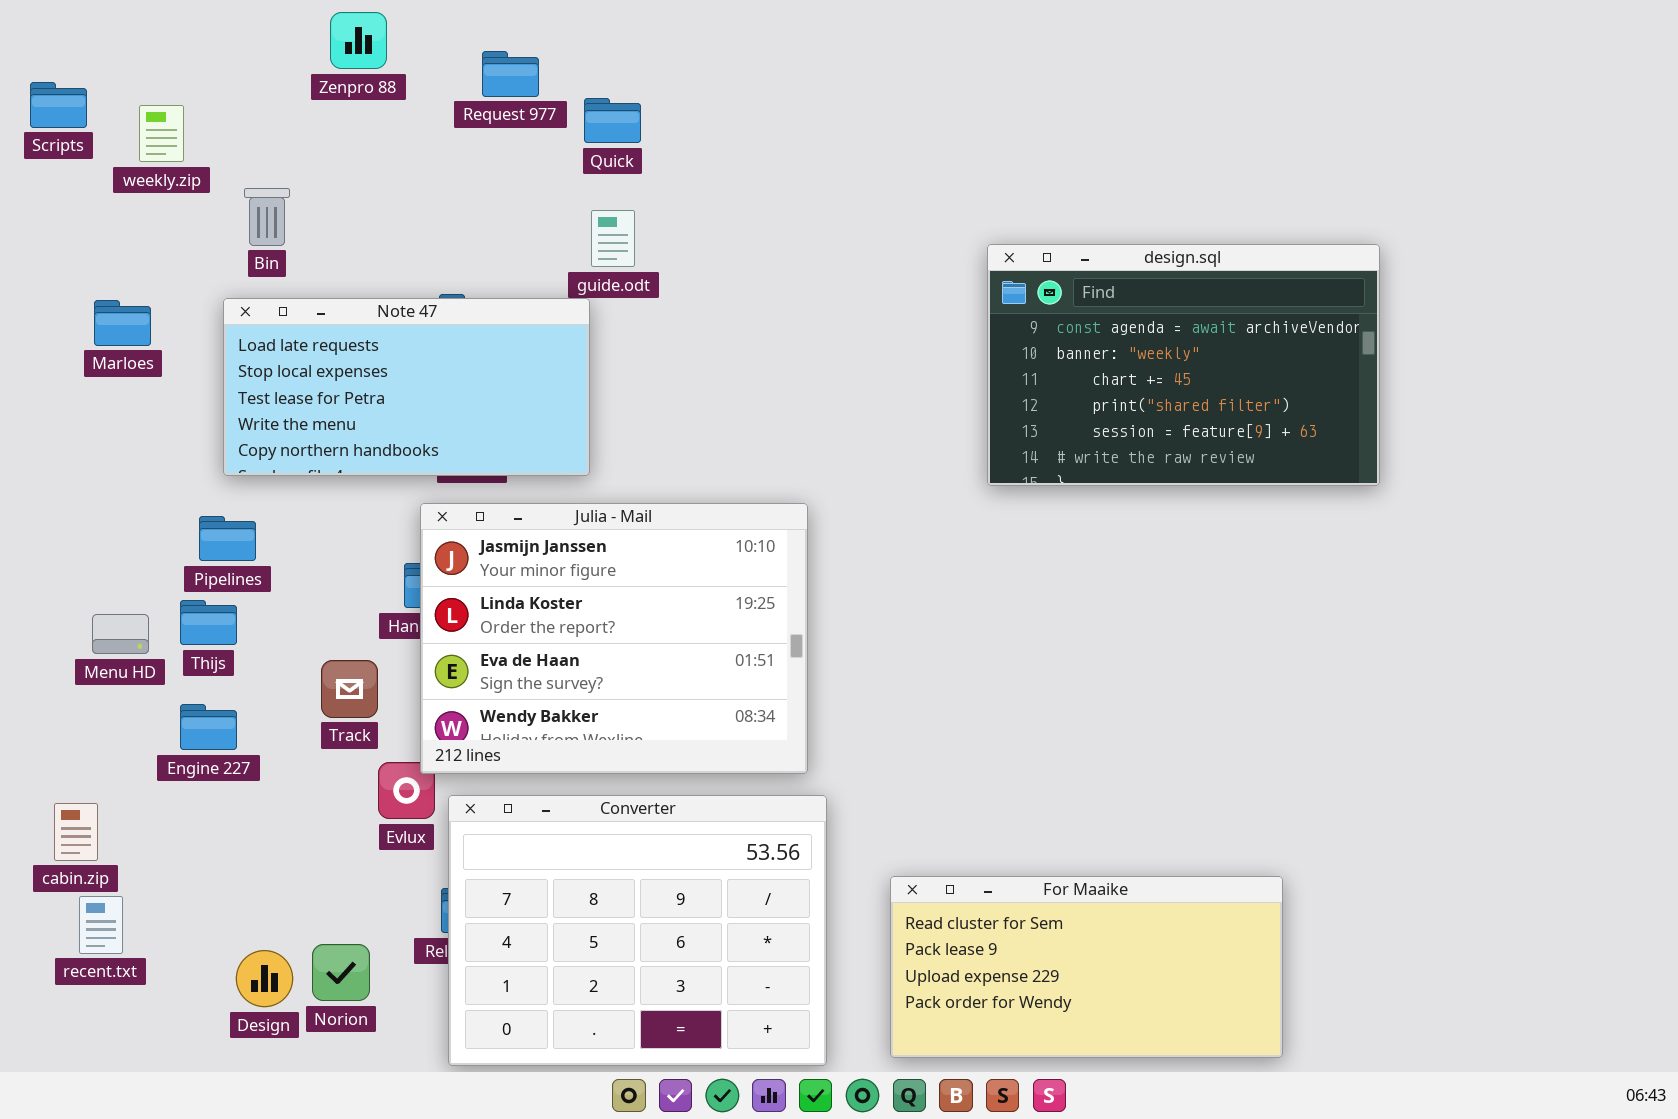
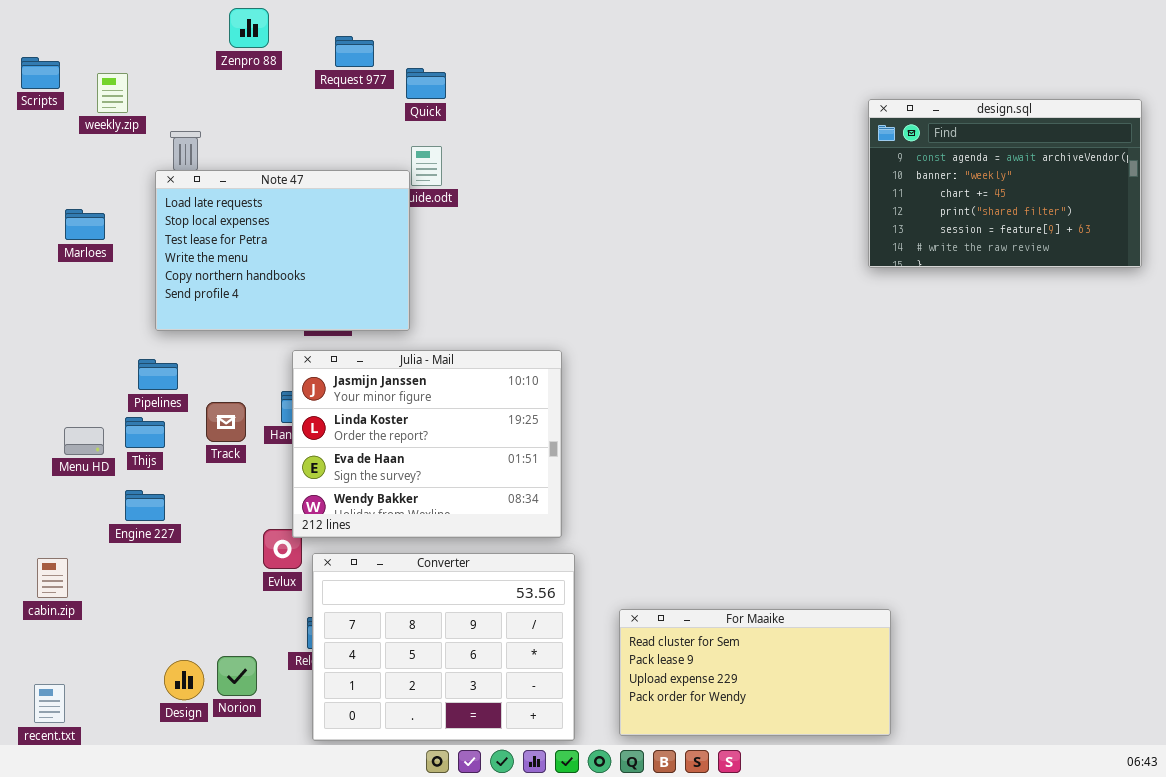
design.sql: [987,244,1380,486] -> [868,99,1142,268], moved
Note 47: [223,298,590,476] -> [155,170,410,331], resized
Track: [321,660,378,718] -> [206,402,246,442], moved
recent.txt: [79,896,123,954] -> [34,684,65,723], moved

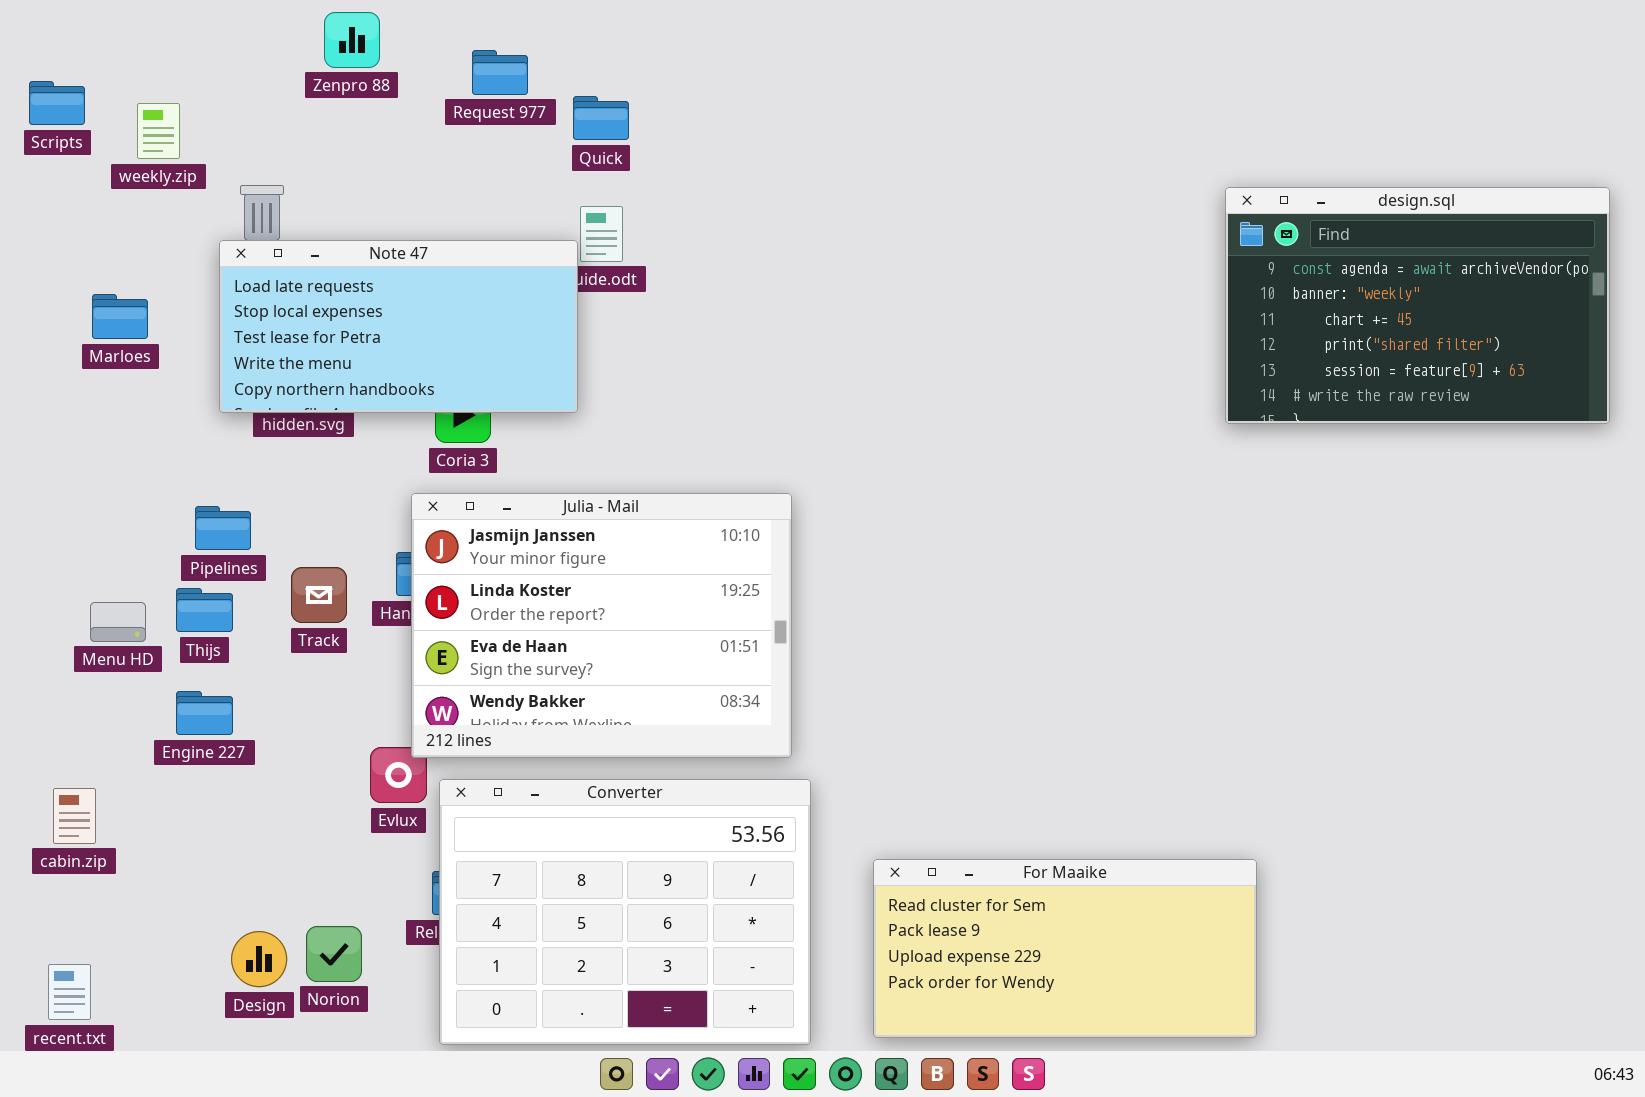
design.sql: [868,99,1142,268] -> [1225,187,1610,424], moved
Note 47: [155,170,410,331] -> [219,240,578,413], resized

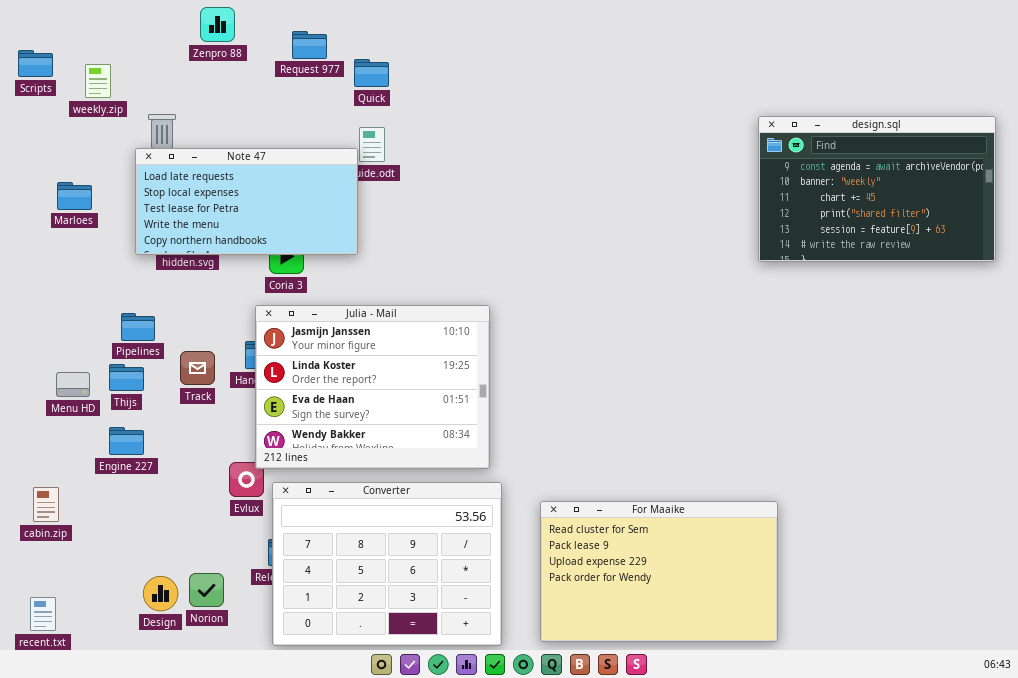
For Maaike: [873,859,1257,1038] -> [540,501,778,642], resized

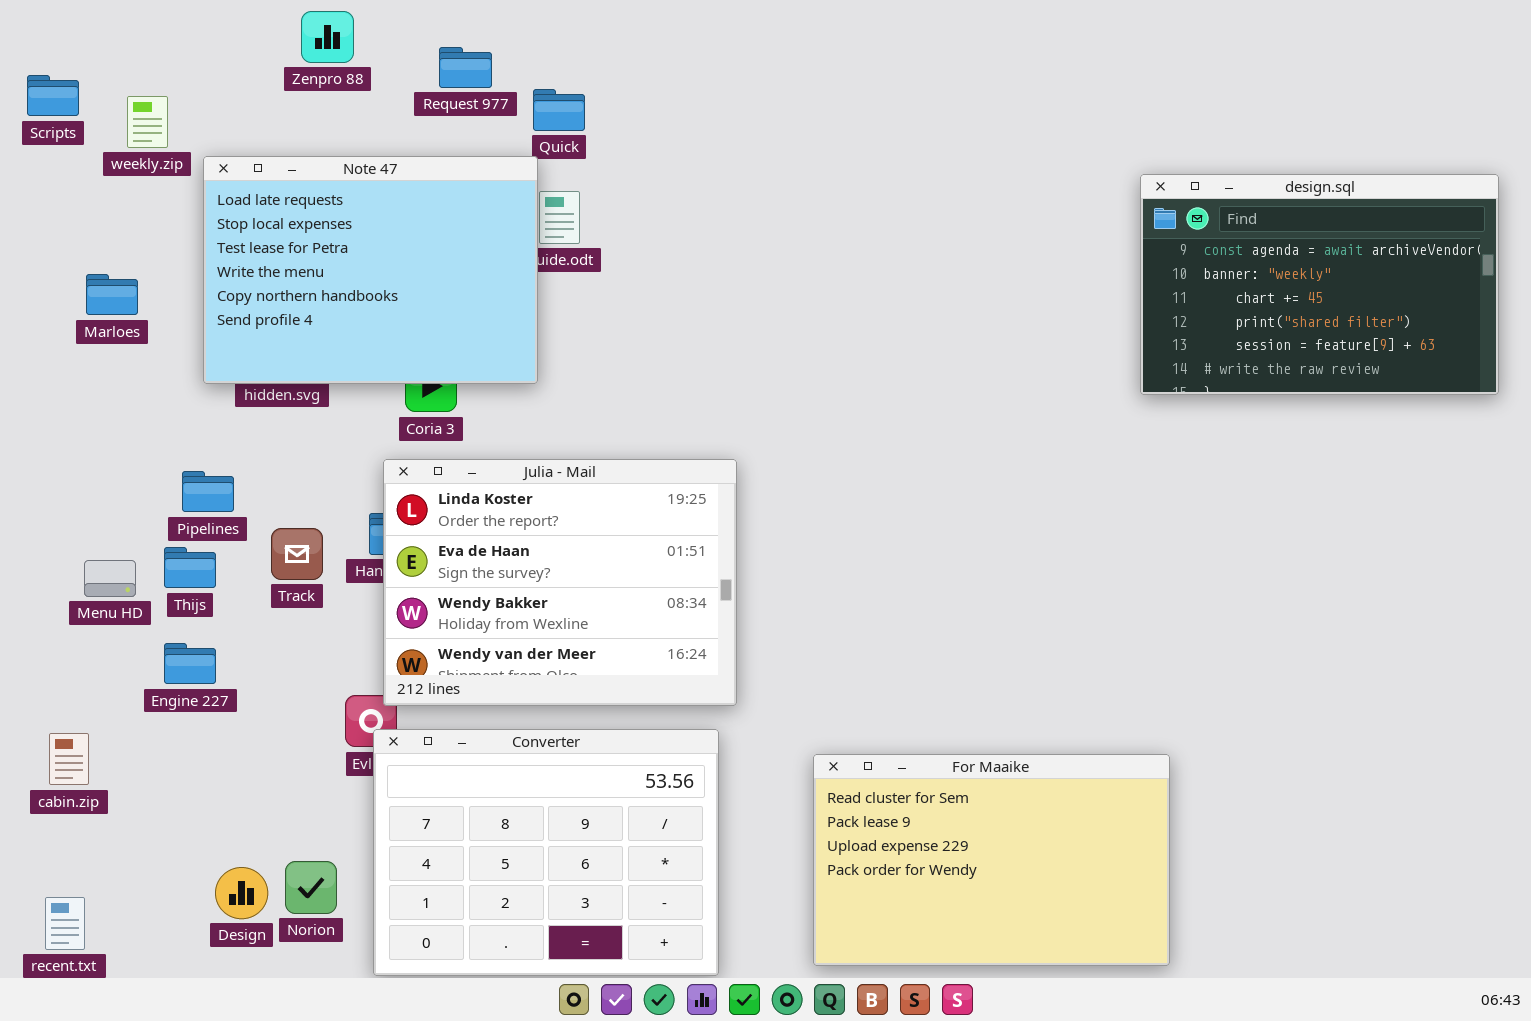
Note 47: [135,148,358,255] -> [203,156,538,384], resized
Julia - Mail: [255,305,490,469] -> [383,459,737,706], scrolled down 1 row
Converter: [272,482,502,646] -> [373,729,719,976], moved

